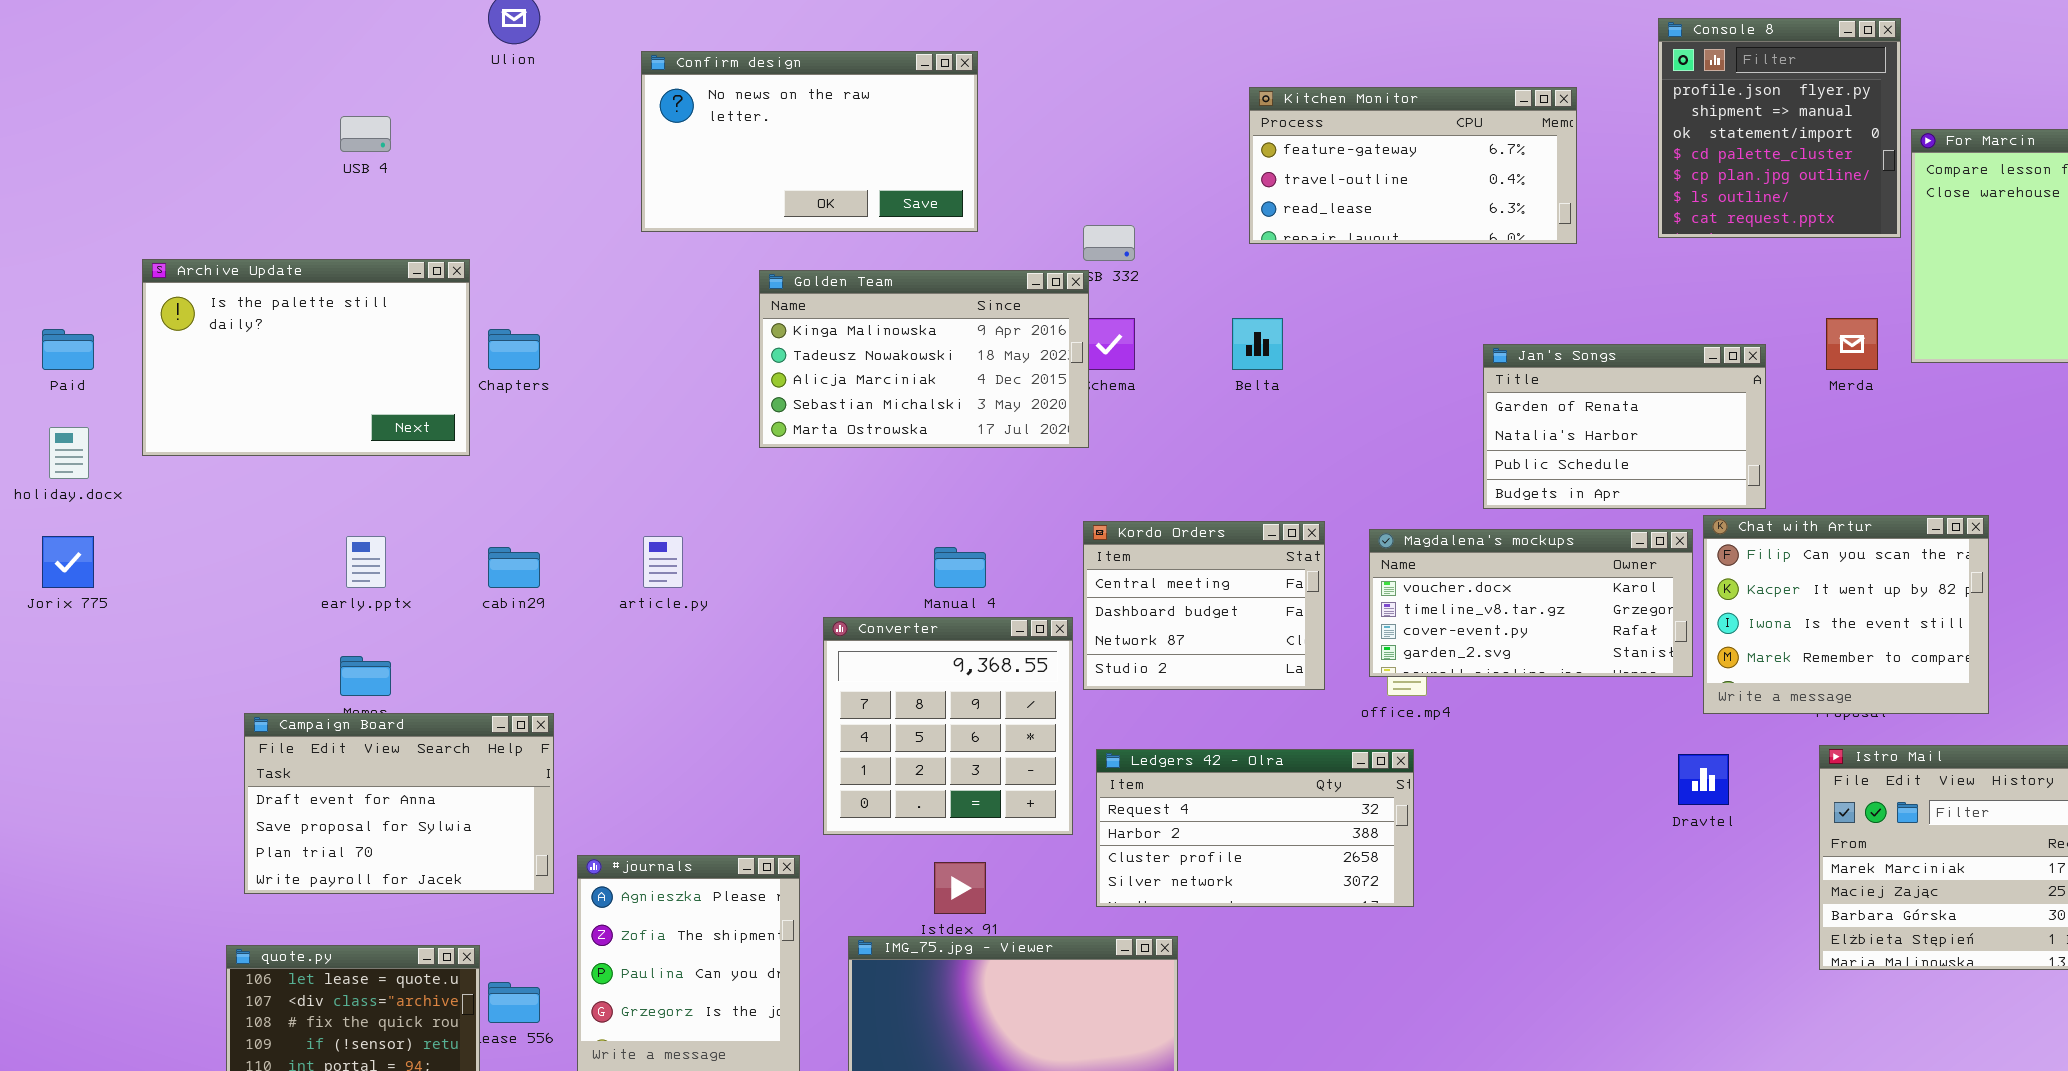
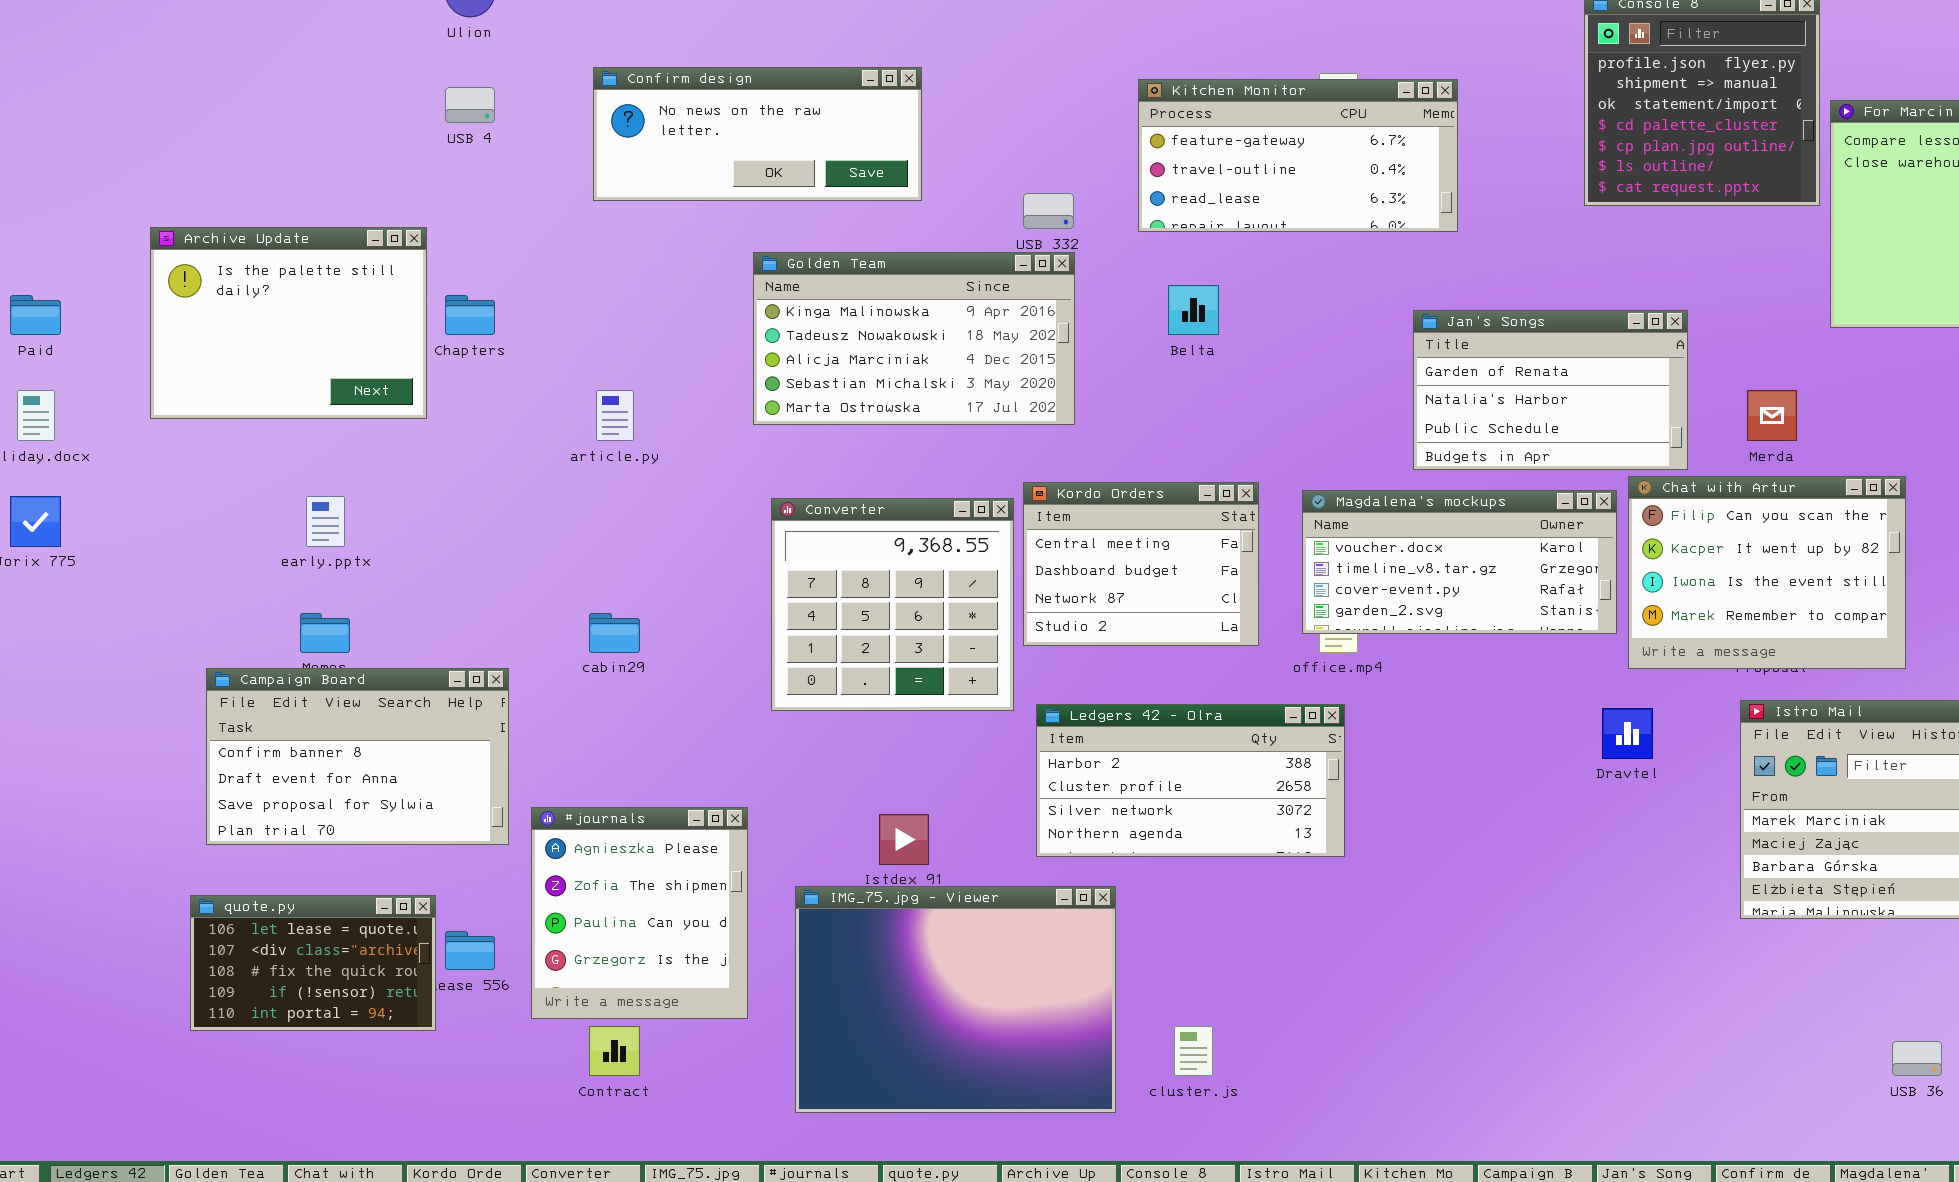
Confirm design: [641,51,978,232] -> [593,67,922,201], resized
Kitchen Monitor: [1249,87,1577,244] -> [1138,79,1458,232], moved
USB 4: [340,116,391,152] -> [445,87,495,123], moved
Archive Update: [142,259,470,456] -> [150,227,427,419], resized
Golden Team: [759,270,1089,448] -> [753,252,1075,425], moved
Merda: [1826,318,1878,370] -> [1747,390,1797,441], moved
article.py: [643,536,683,588] -> [596,390,634,441], moved
cabin29: [488,547,540,588] -> [589,613,640,653], moved
Converter: [823,617,1073,835] -> [771,498,1014,711], moved
Campaign Board: [244,713,554,894] -> [206,668,509,845], scrolled up 1 row
Ledgers 42 - Olra: [1096,749,1414,907] -> [1036,704,1345,857], scrolled down 1 row

